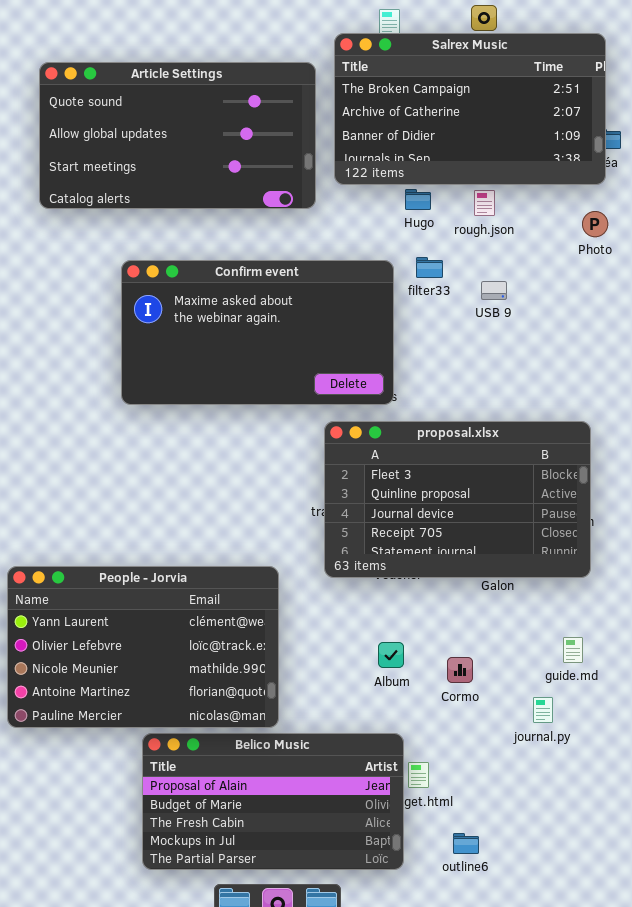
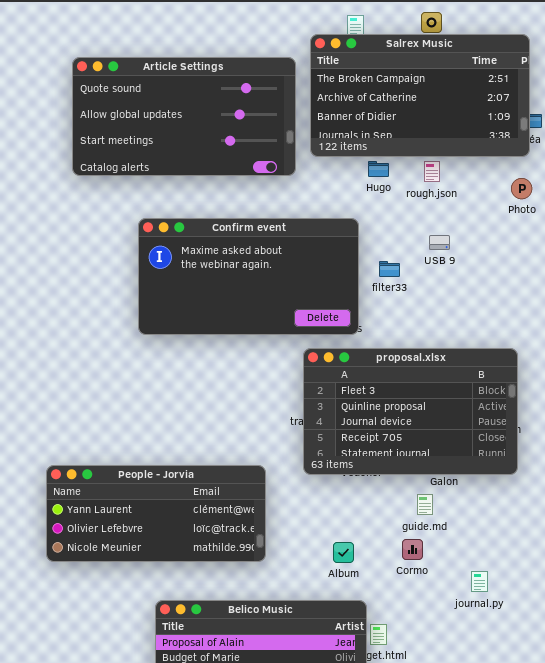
filter33: [416,257,443,278] -> [379,261,400,277], moved
People - Jorvia: [7,566,279,728] -> [46,465,266,562], resized
guide.md: [563,637,583,663] -> [417,494,433,515], moved
Album: [378,642,404,668] -> [333,542,354,563], moved

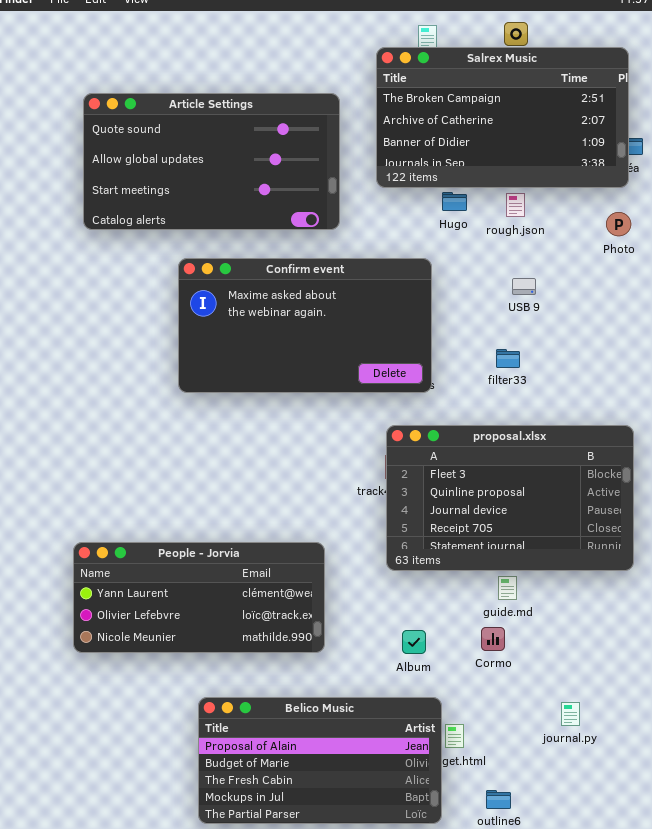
Article Settings: [72,57,296,176] -> [83,93,340,230], moved
filter33: [379,261,400,277] -> [496,349,520,368], moved
proposal.xlsx: [303,348,518,475] -> [386,425,634,571], moved
journal.py: [471,571,488,592] -> [561,702,580,726], moved

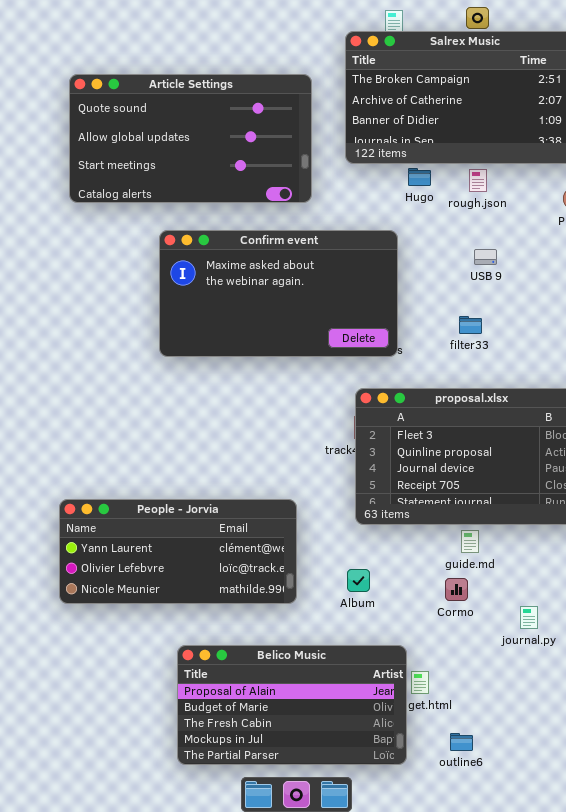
Album: [402,630,426,654] -> [347,569,370,592], moved
journal.py: [561,702,580,726] -> [520,606,538,629], moved

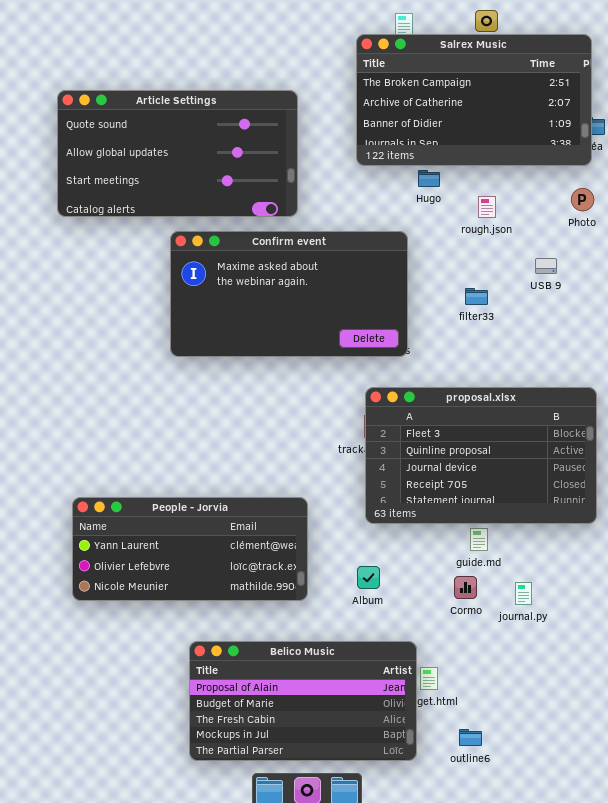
Article Settings: [69,74,312,203] -> [57,90,298,217], moved
rough.json: [469,169,487,192] -> [478,196,496,218], moved
USB 9: [474,249,497,265] -> [535,258,557,274], moved
filter33: [459,316,482,334] -> [465,288,488,305], moved
journal.py: [520,606,538,629] -> [515,582,532,605], moved

